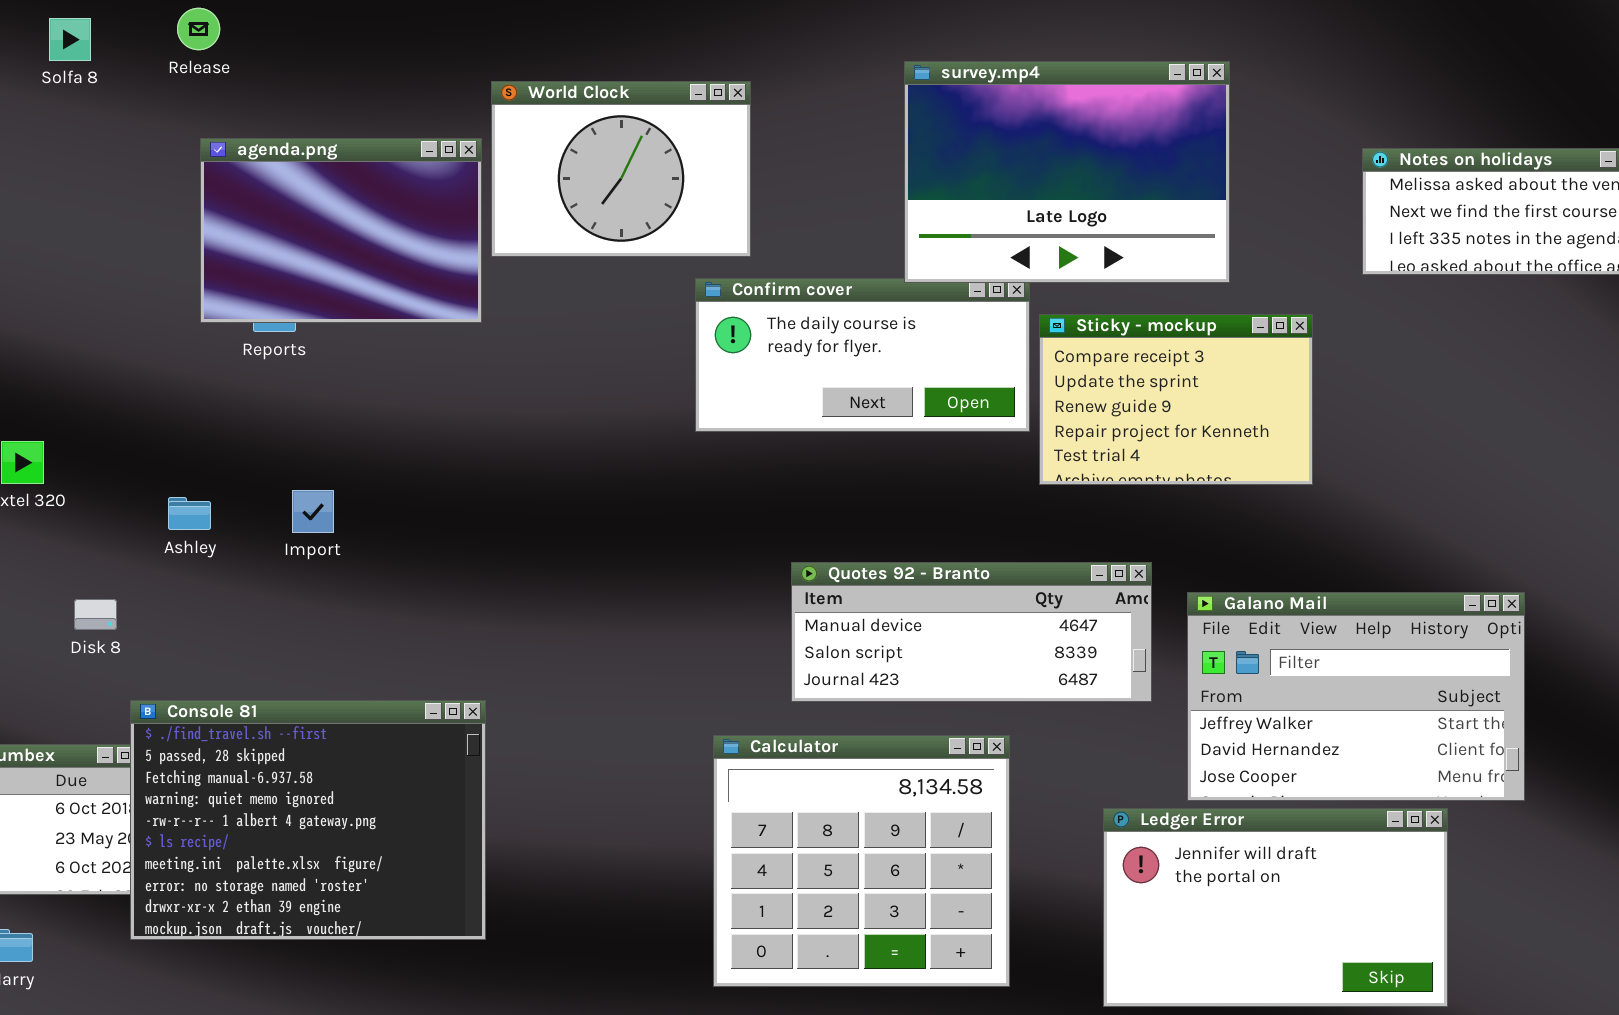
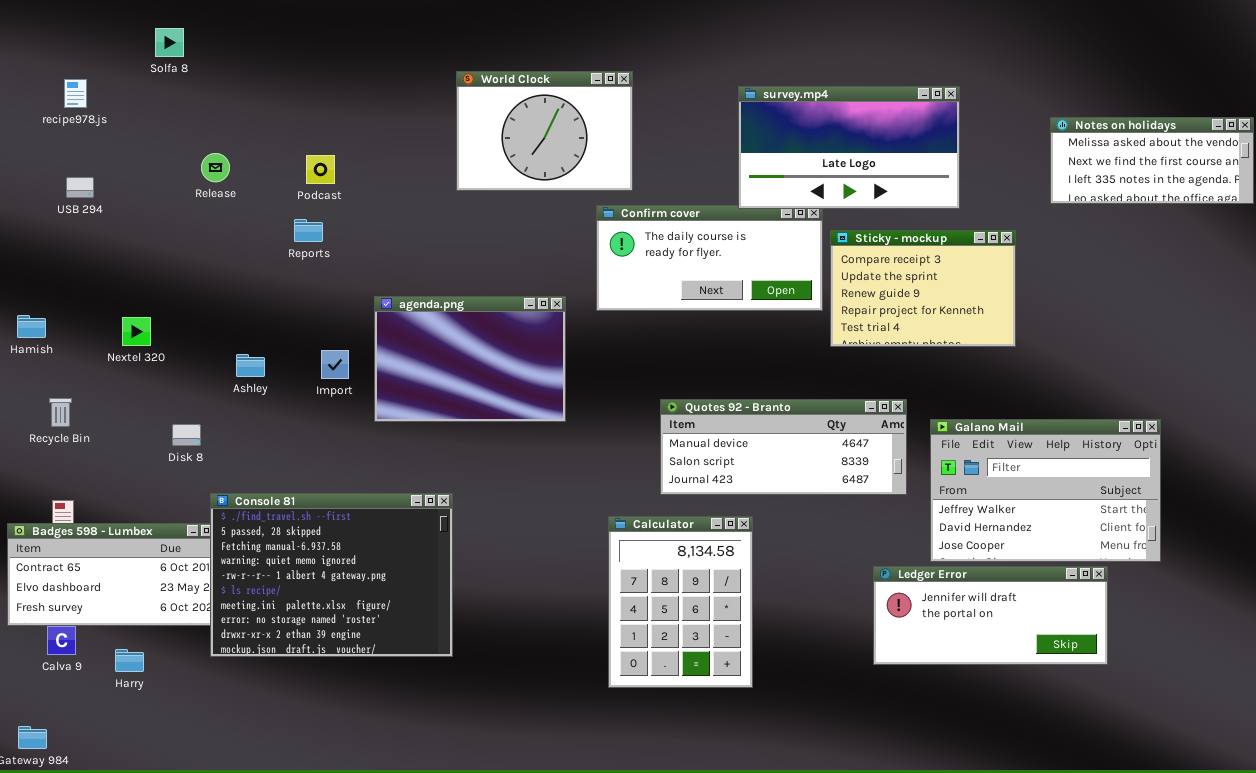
Release: [177,8,220,50] -> [201,153,230,182], moved
survey.mp4: [904,61,1230,283] -> [738,86,960,209], resized
agenda.png: [200,138,482,323] -> [374,296,566,422], moved
Calculator: [713,735,1010,987] -> [608,516,753,688], resized
Ledger Error: [1103,808,1448,1007] -> [873,566,1108,665], resized

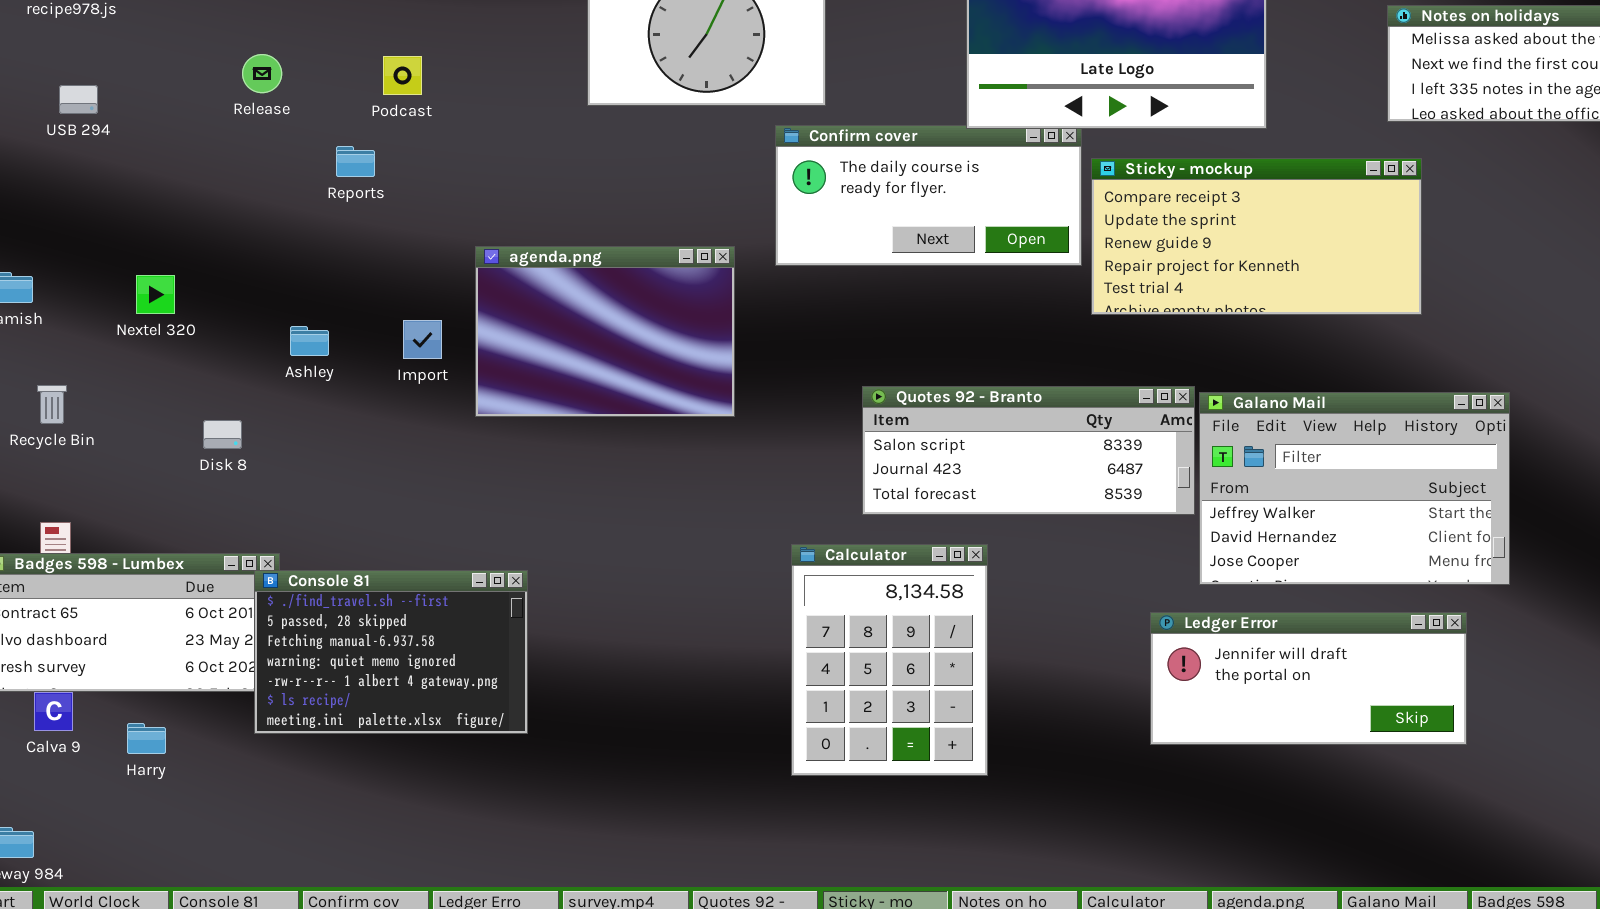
Reports: [294,219,323,242] -> [336,146,375,177], moved
Sticky - mockup: [830,230,1016,347] -> [1091,158,1422,315], resized
Quotes 92 - Branto: [660,399,907,495] -> [862,386,1195,515], scrolled down 1 row
Galano Mail: [930,419,1161,562] -> [1199,392,1510,585], moved
Console 81: [210,493,453,657] -> [254,570,528,734], resized

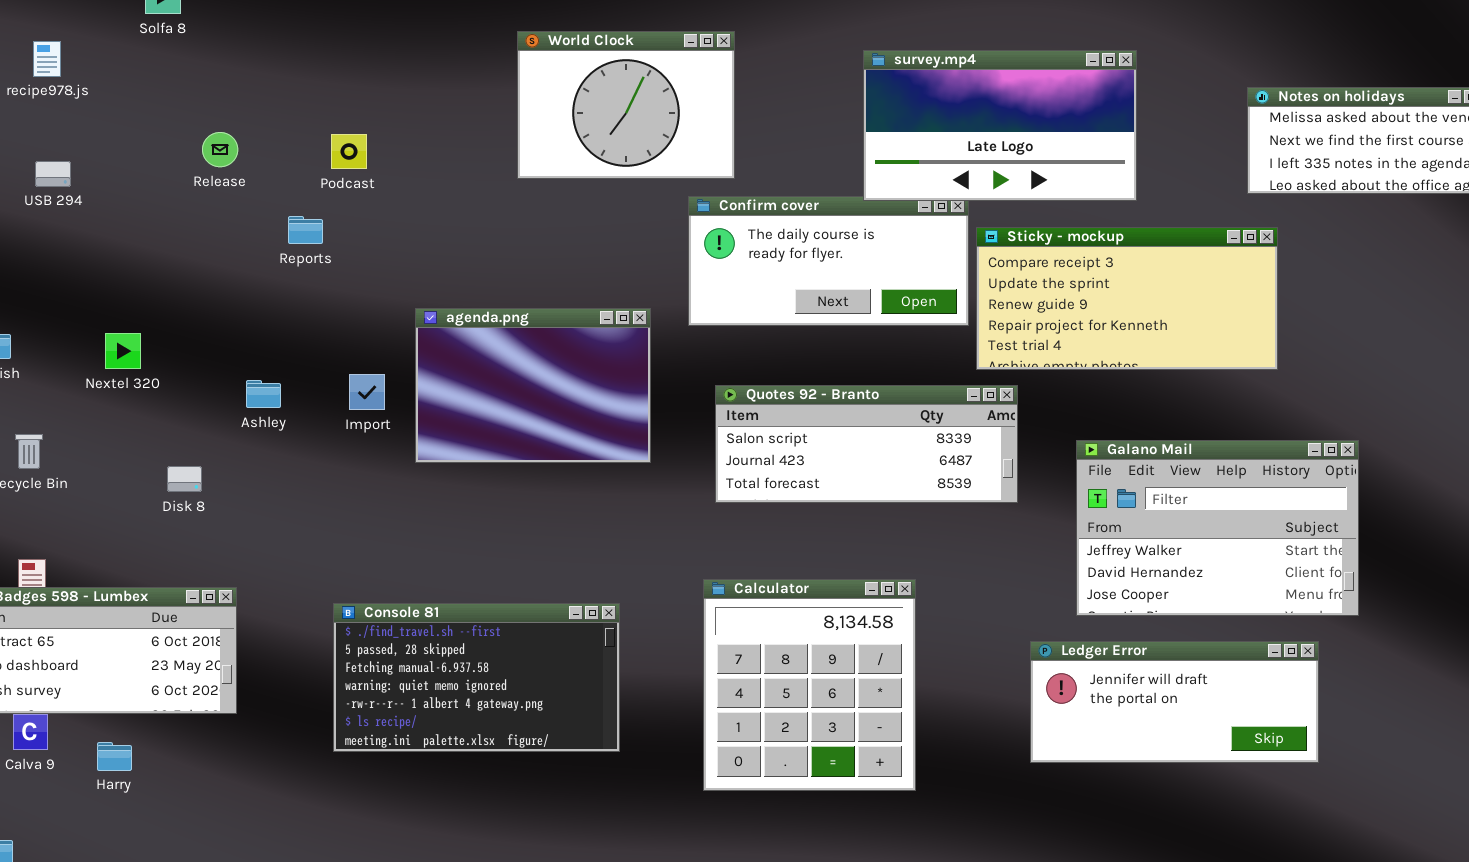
Quotes 92 - Branto: [862,386,1195,515] -> [715,385,1018,503], moved
Calculator: [791,544,988,776] -> [703,579,916,791], resized
Console 81: [254,570,528,734] -> [333,603,620,752], moved, resized

